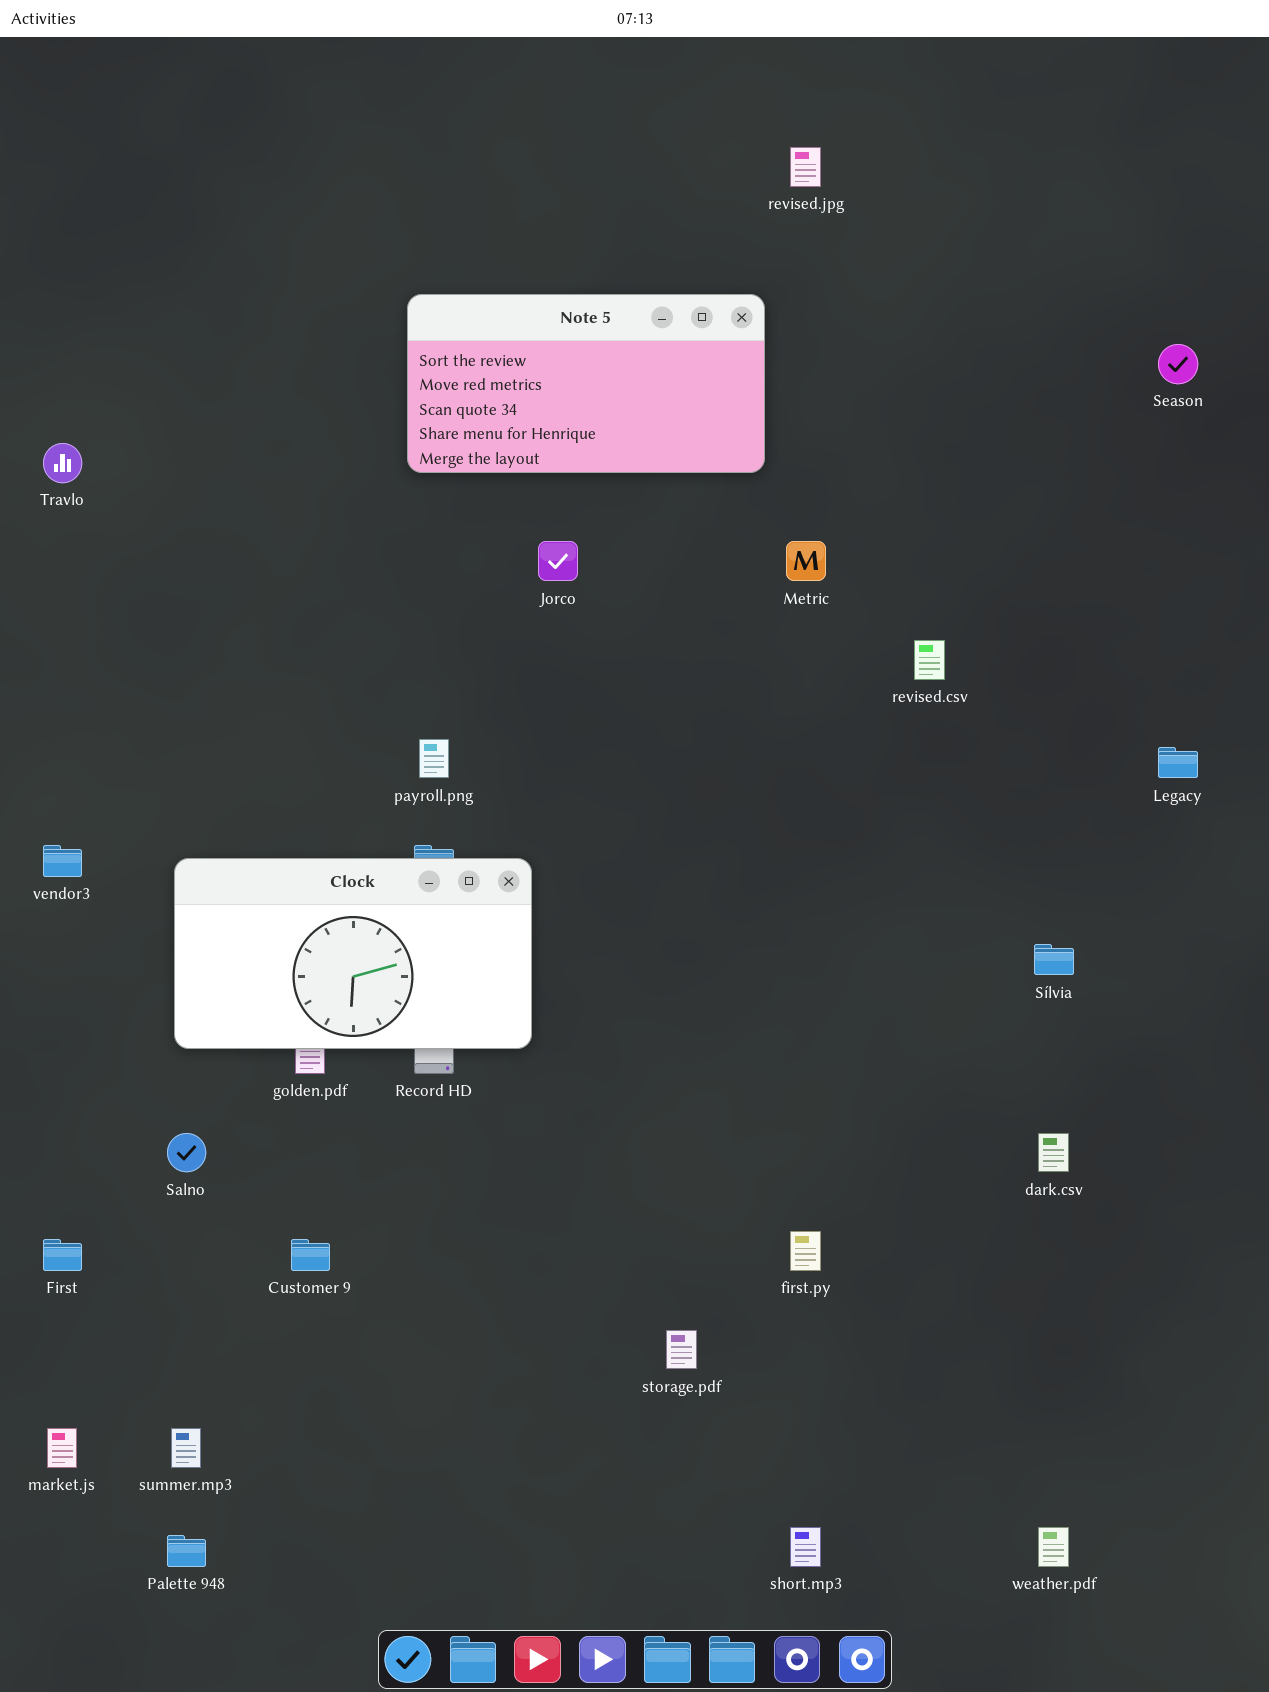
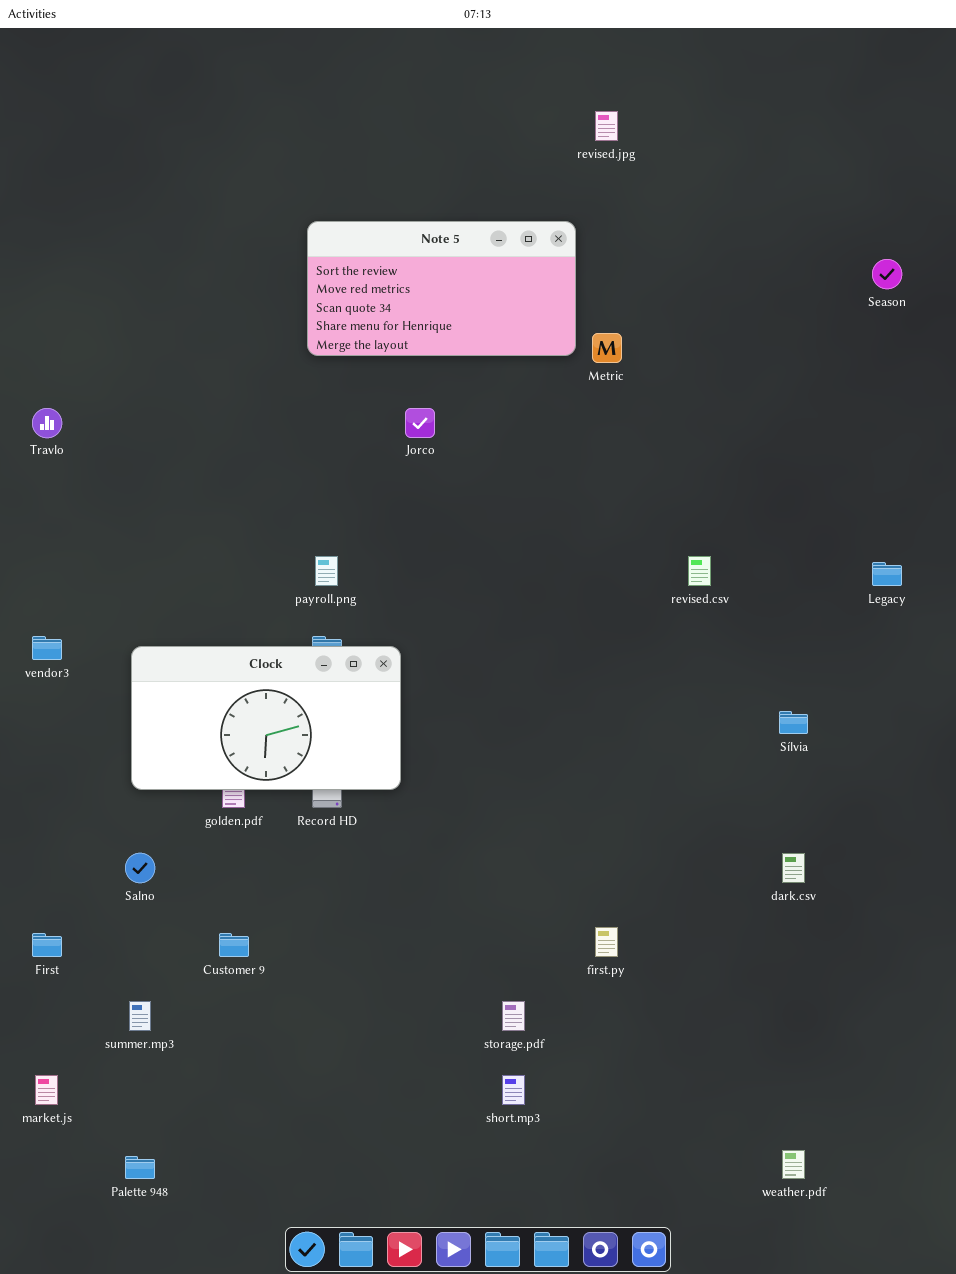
Travlo: [43,443,82,483] -> [32,408,62,438], moved
Metric: [786,541,826,581] -> [592,333,622,363], moved
revised.csv: [914,640,945,680] -> [688,556,711,586], moved
summer.mp3: [171,1428,201,1468] -> [129,1001,151,1031], moved
short.mp3: [790,1527,821,1567] -> [502,1075,525,1105], moved

